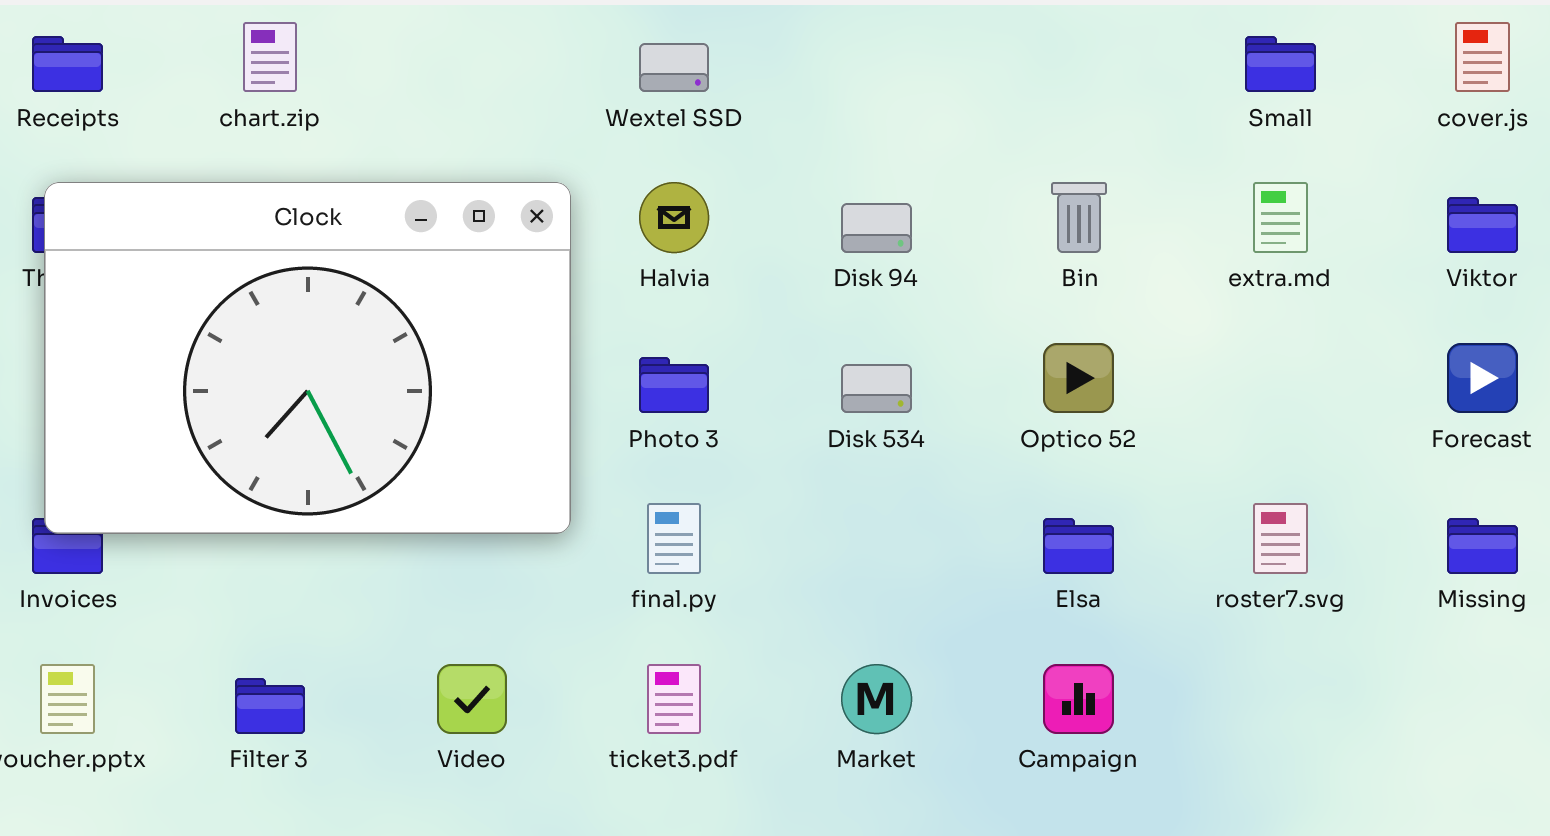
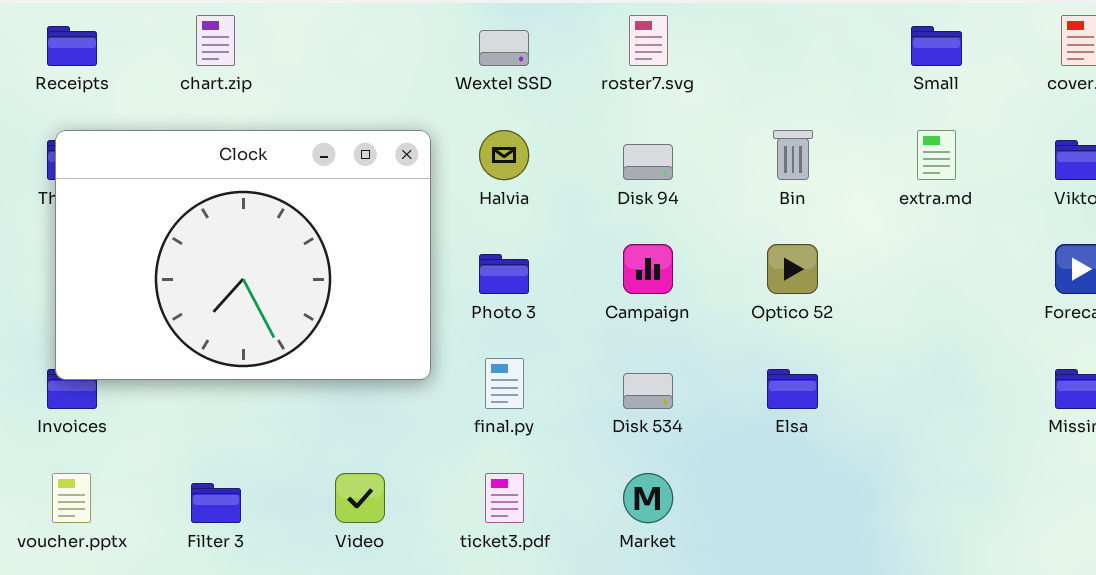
Disk 534: [841,364,912,413] -> [623,373,673,409], moved
roster7.svg: [1253,503,1308,574] -> [629,15,668,66], moved
Campaign: [1043,664,1114,734] -> [623,244,673,294], moved

